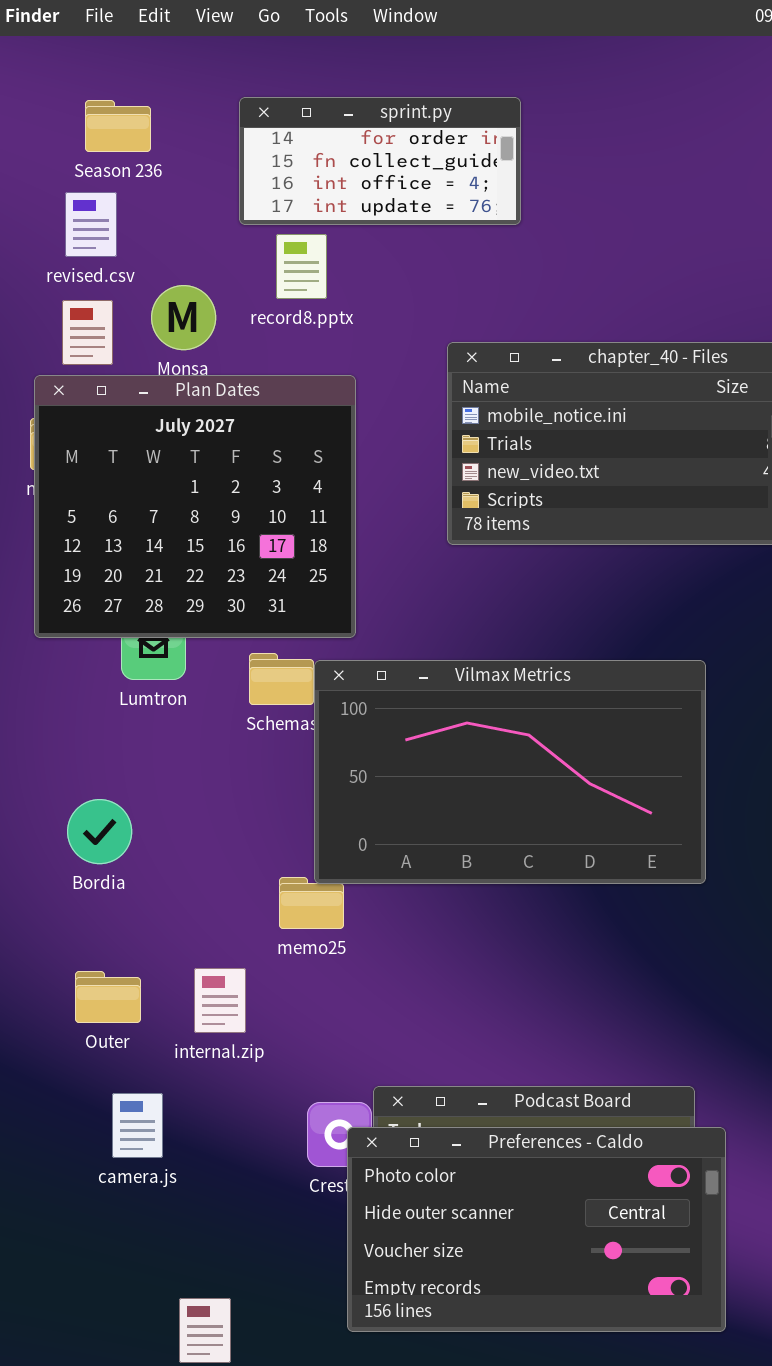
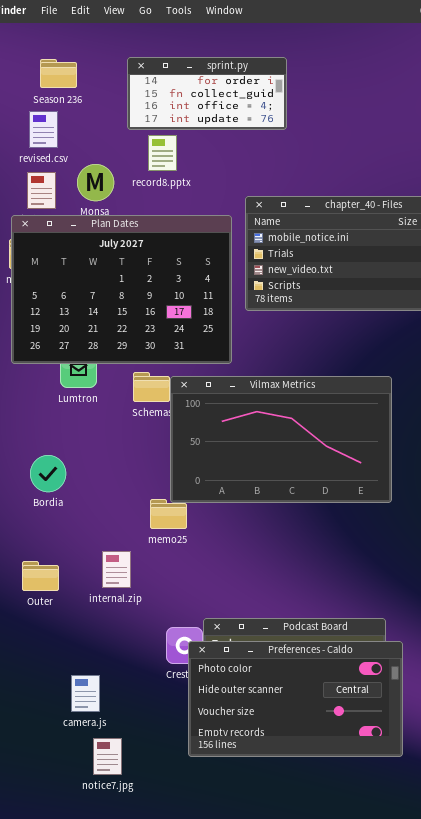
Plan Dates: [34,375,356,638] -> [11,215,232,364], resized
Outer: [75,971,141,1023] -> [22,561,59,591], moved
camera.js: [112,1093,163,1158] -> [71,675,100,712], moved

